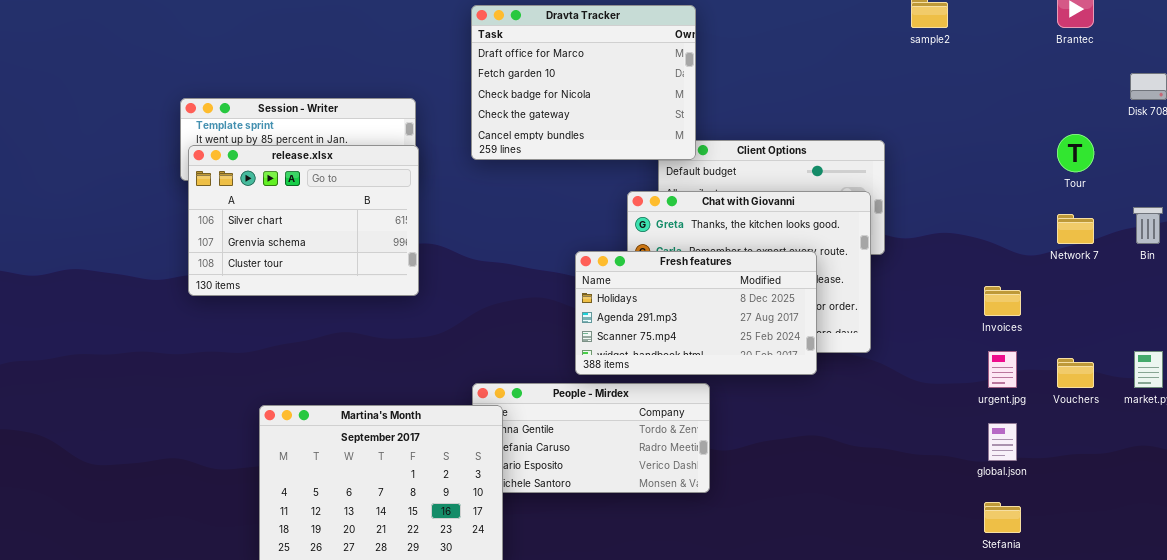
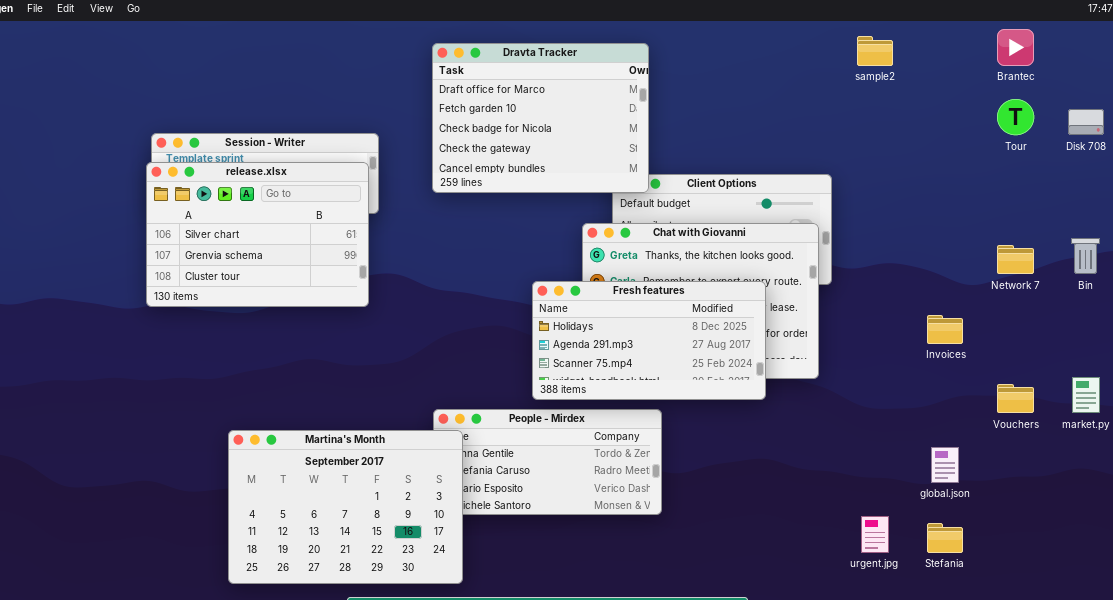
Tour: [1057,134,1094,172] -> [997,99,1034,135], moved
release.xlsx: [188,145,419,296] -> [146,162,369,307], moved
urgent.jpg: [988,351,1017,388] -> [861,516,889,553], moved

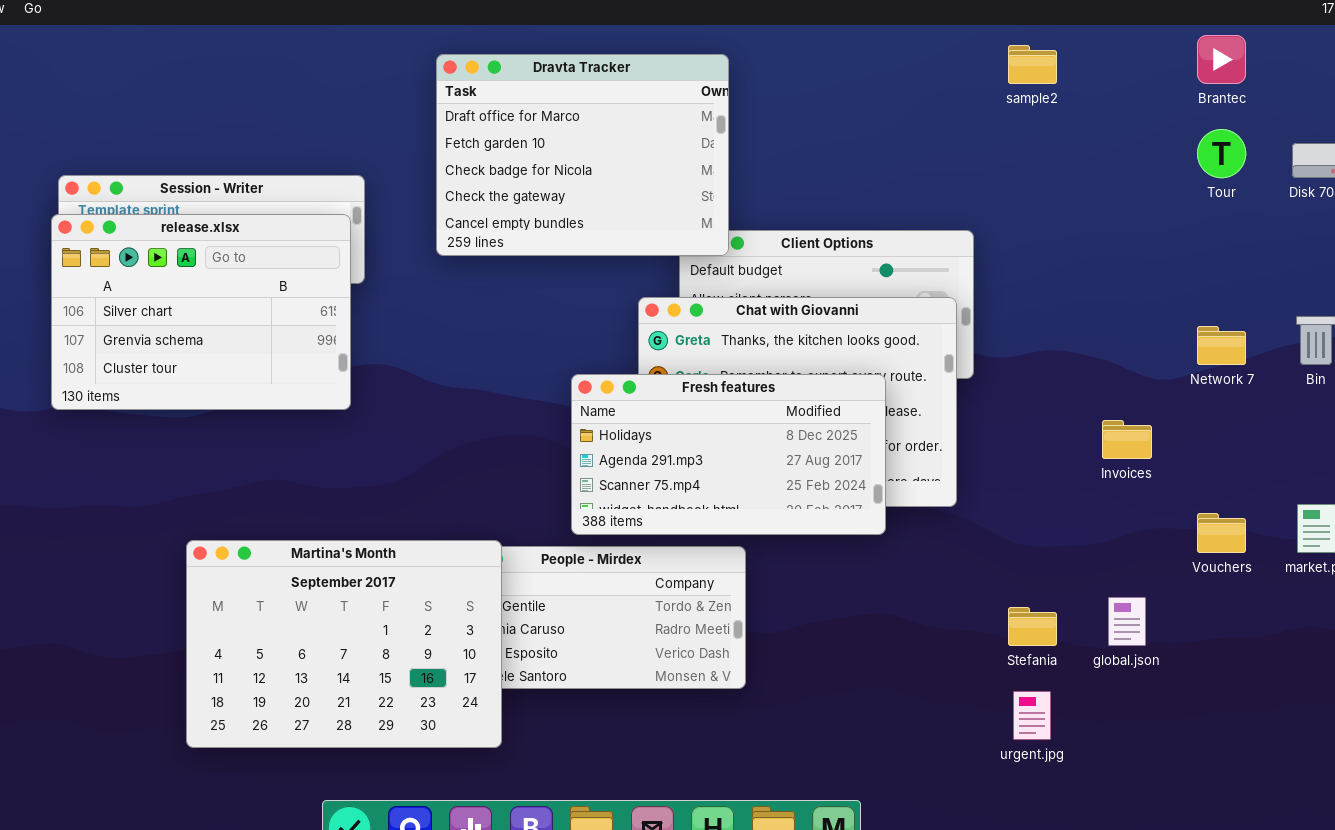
Martina's Month: [228,430,463,584] -> [186,540,502,748], moved
Stefania: [927,523,963,553] -> [1008,607,1057,646], moved

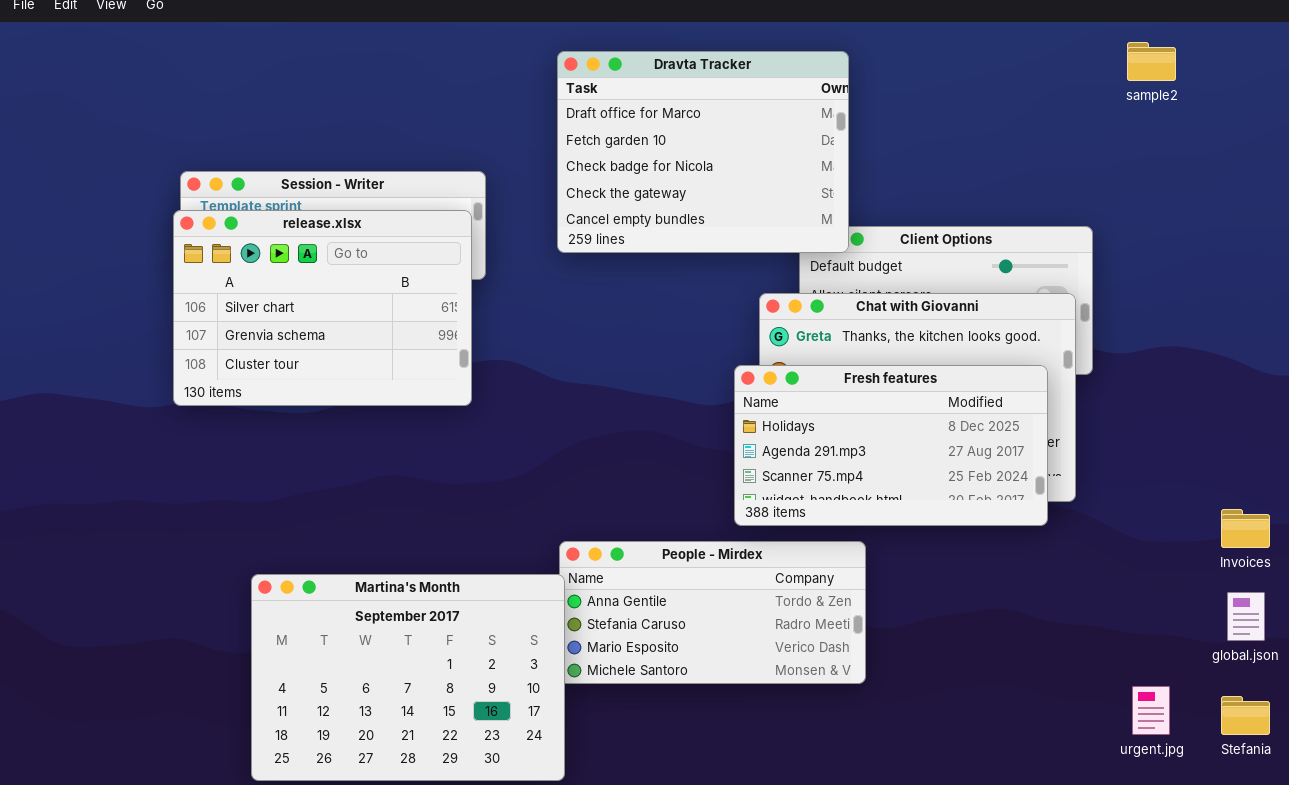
Fresh features: [571,374,886,535] -> [734,365,1048,526], moved
Invoices: [1102,420,1152,459] -> [1221,509,1270,548], moved
Martina's Month: [186,540,502,748] -> [251,574,565,781], moved
Stefania: [1008,607,1057,646] -> [1221,696,1270,735], moved

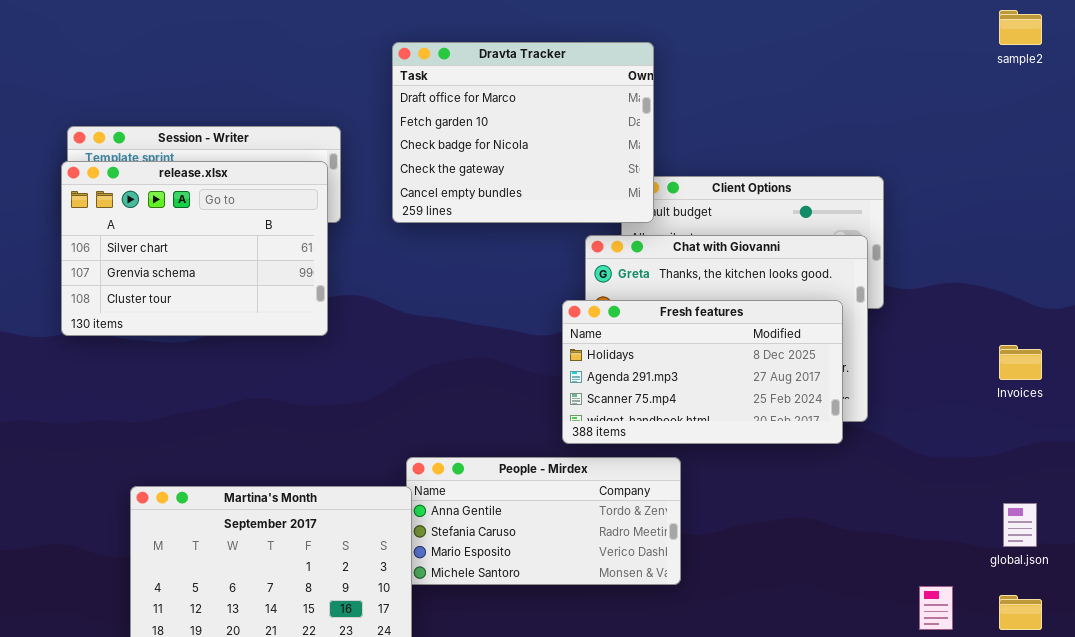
sample2: [1127,42,1176,81] -> [999,10,1042,45], moved
Dravta Tracker: [557,51,849,253] -> [392,42,654,223], moved
Invoices: [1221,509,1270,548] -> [999,345,1042,380], moved

